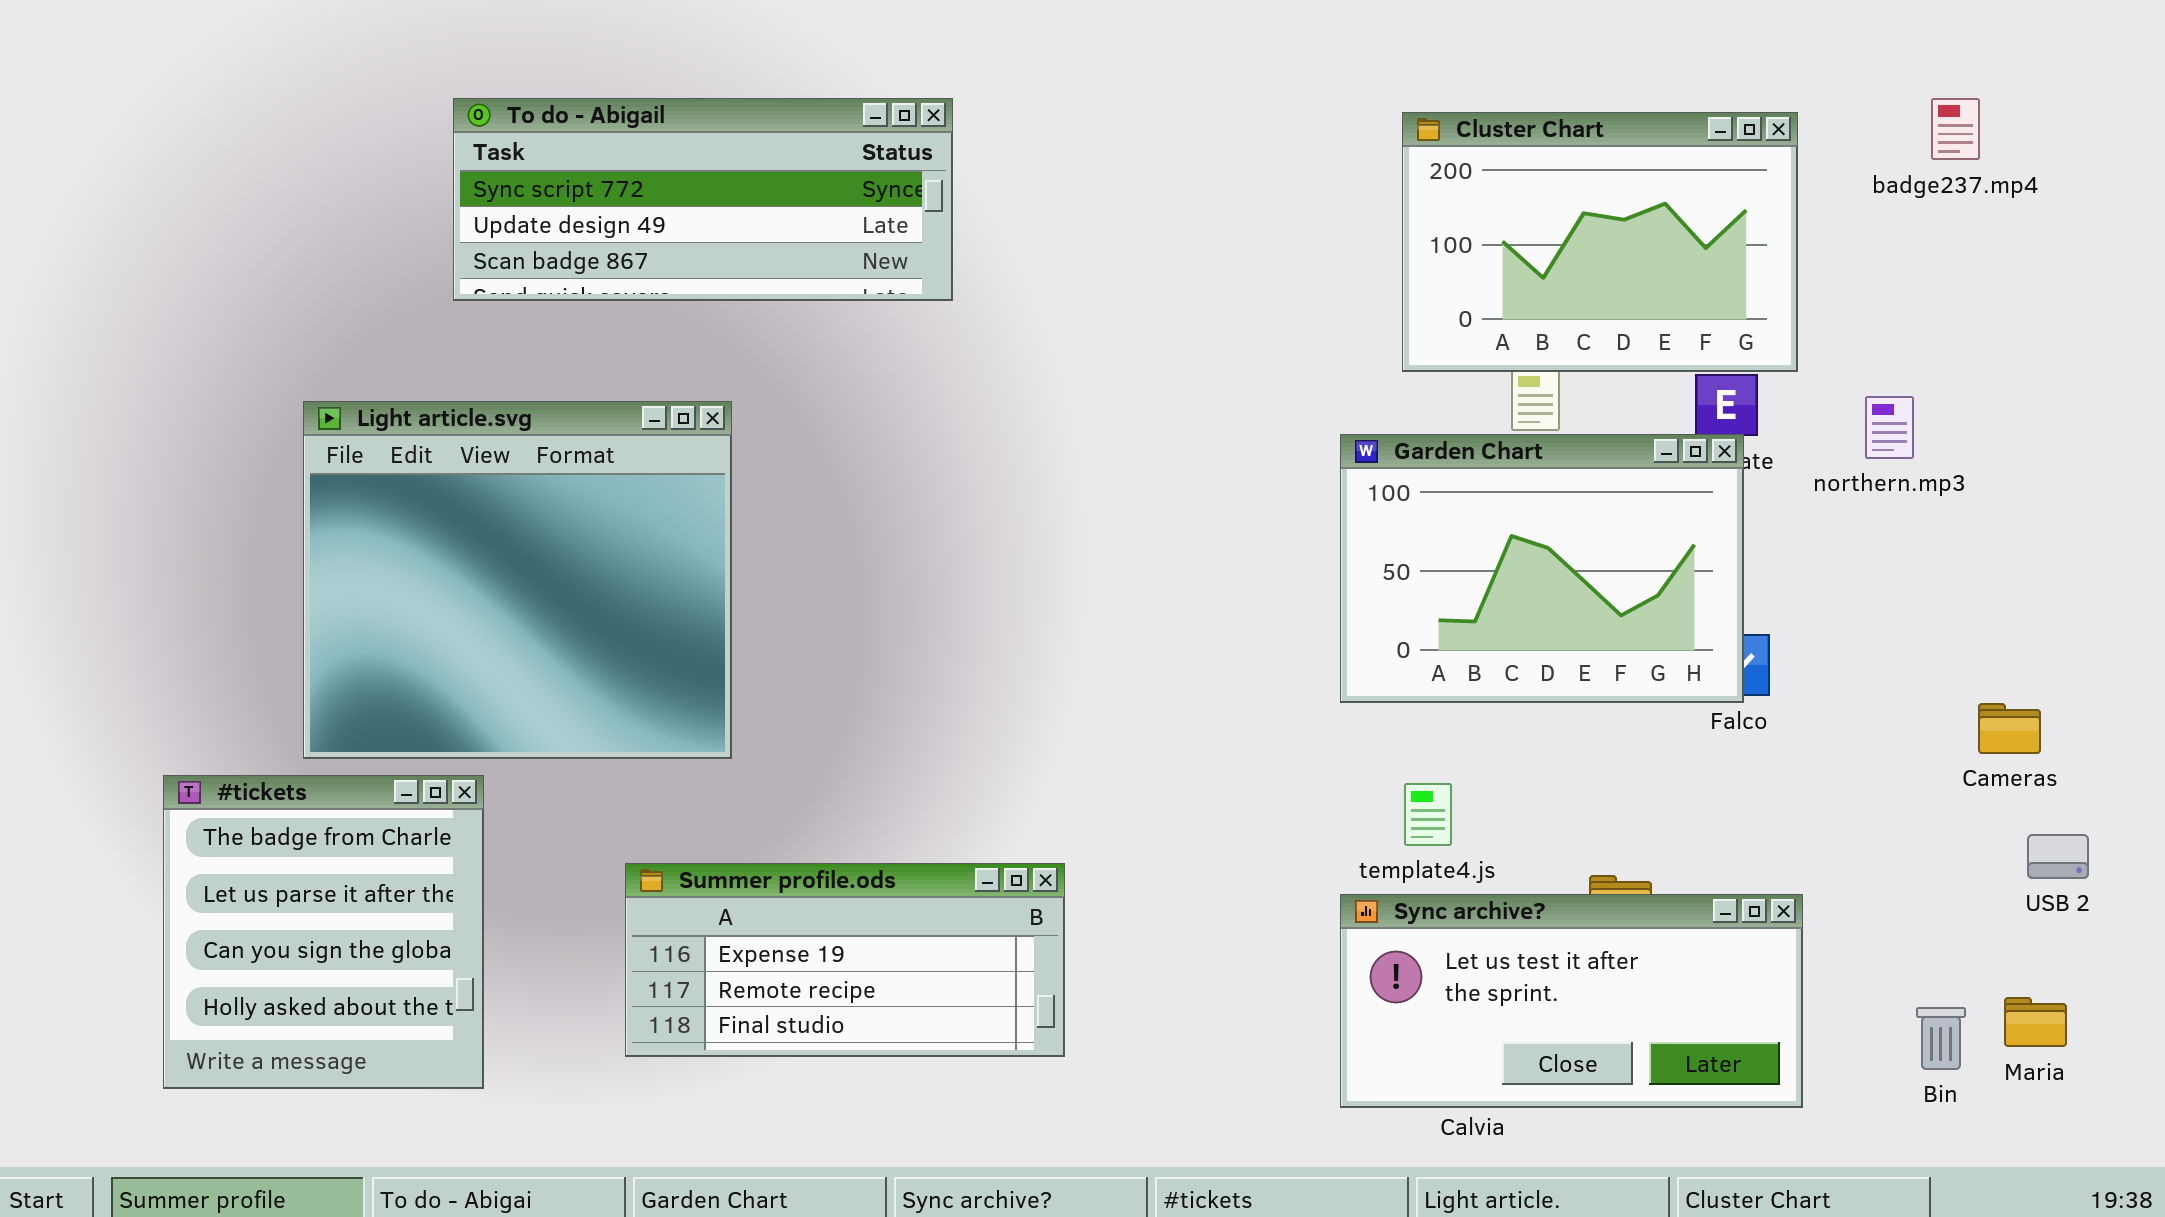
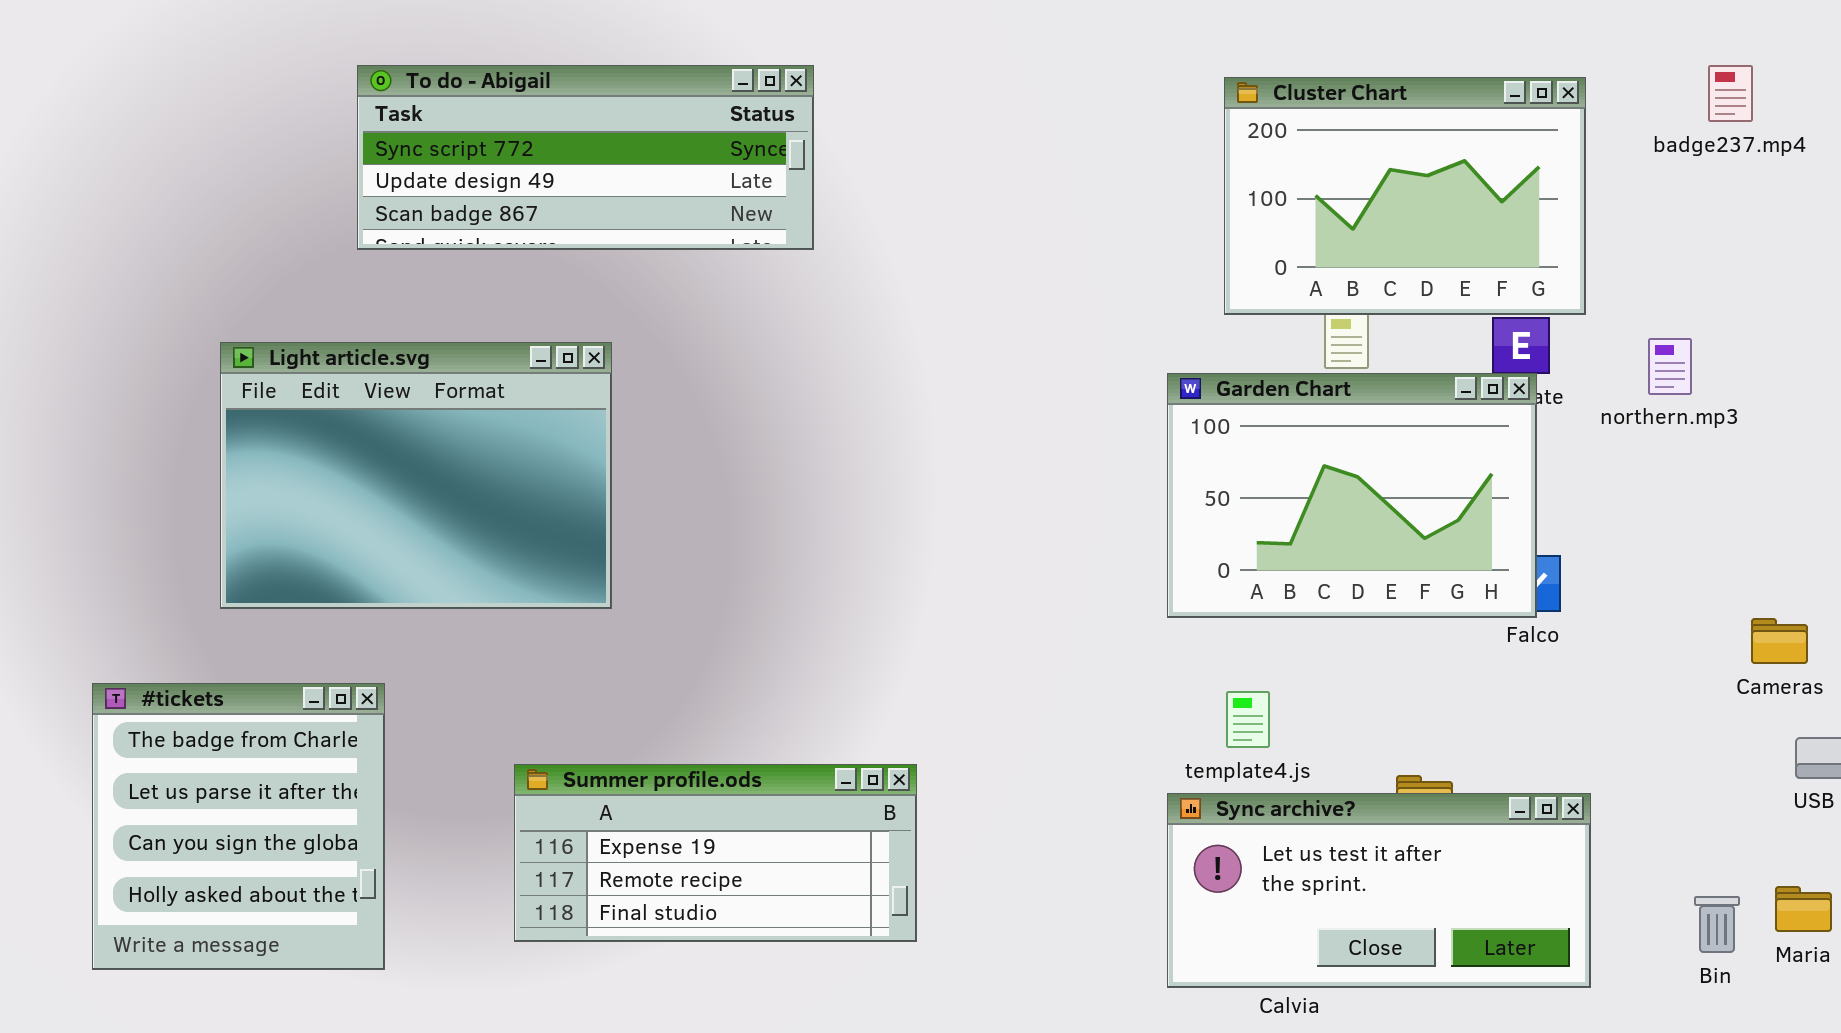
Light article.svg: [303,401,732,759] -> [220,342,612,609], resized

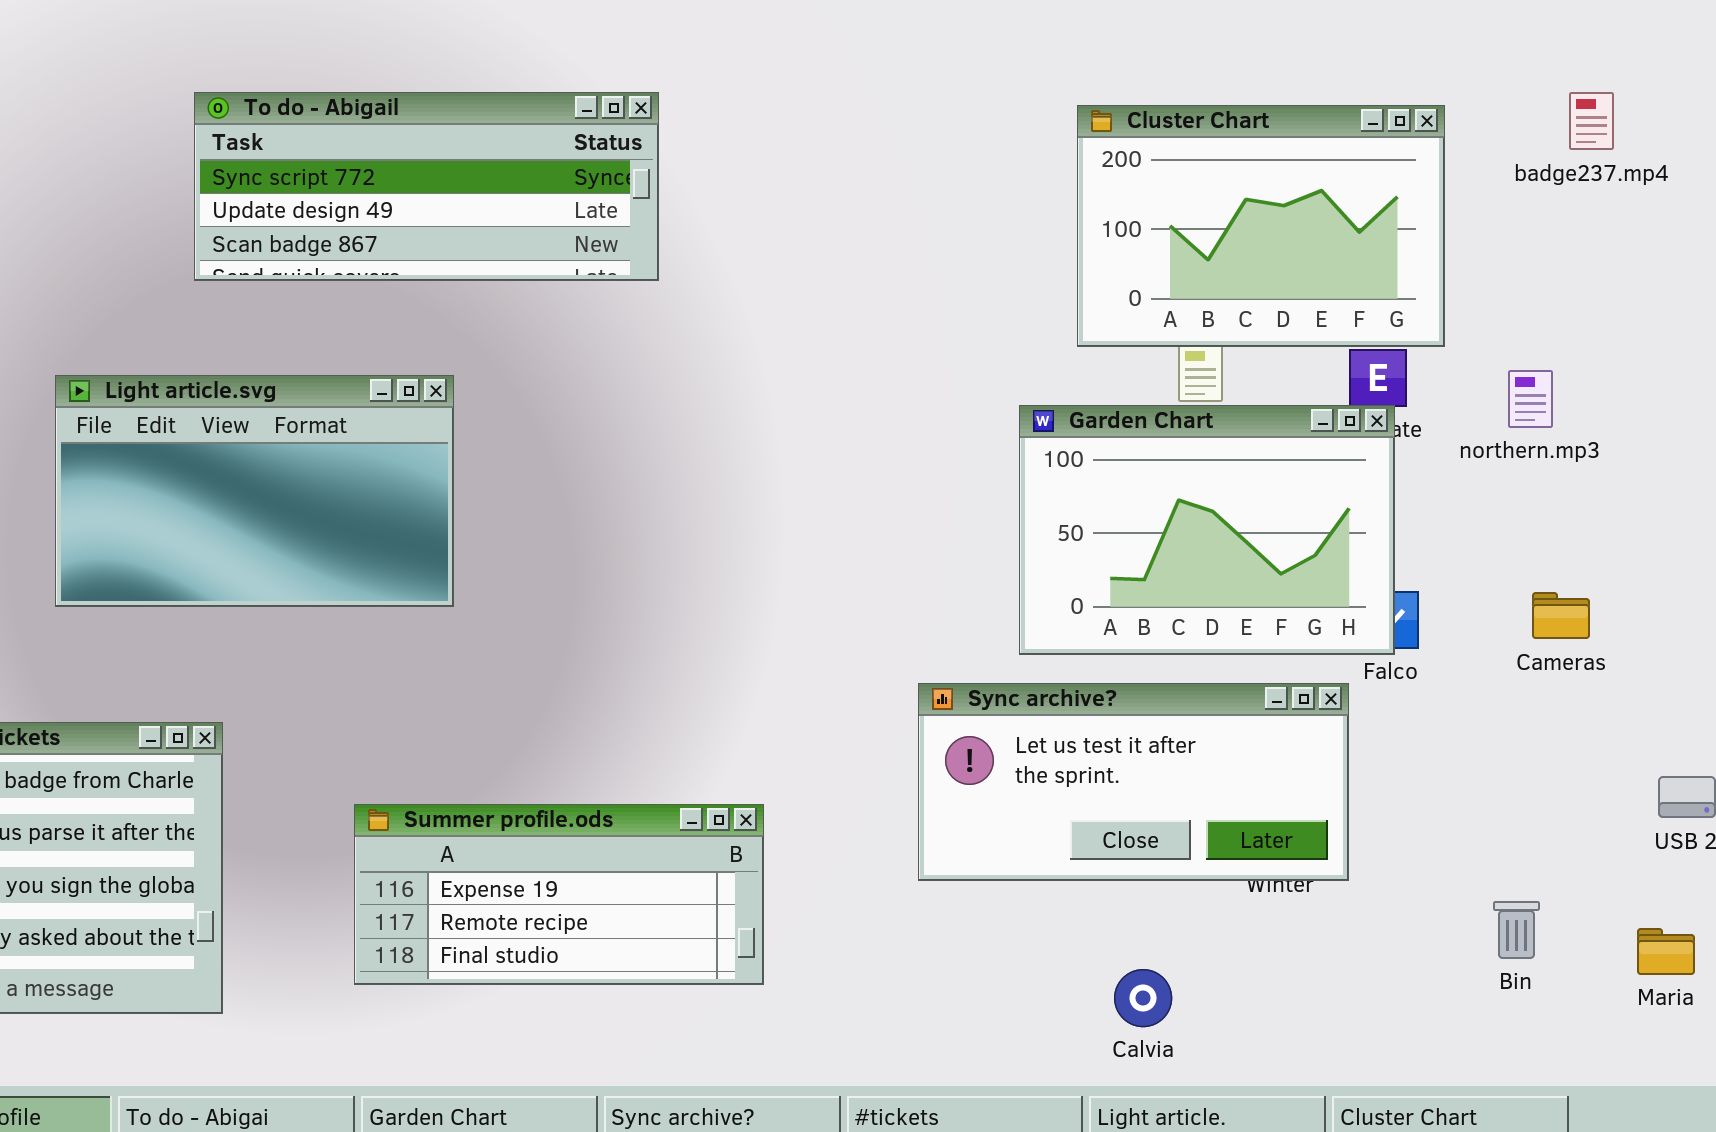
Light article.svg: [220,342,612,609] -> [55,375,454,607], resized
Cameras: [1751,618,1808,664] -> [1532,592,1590,639], moved
Sync archive?: [1167,793,1591,988] -> [918,683,1349,881], moved
Bin: [1694,896,1740,953] -> [1493,901,1540,959], moved

